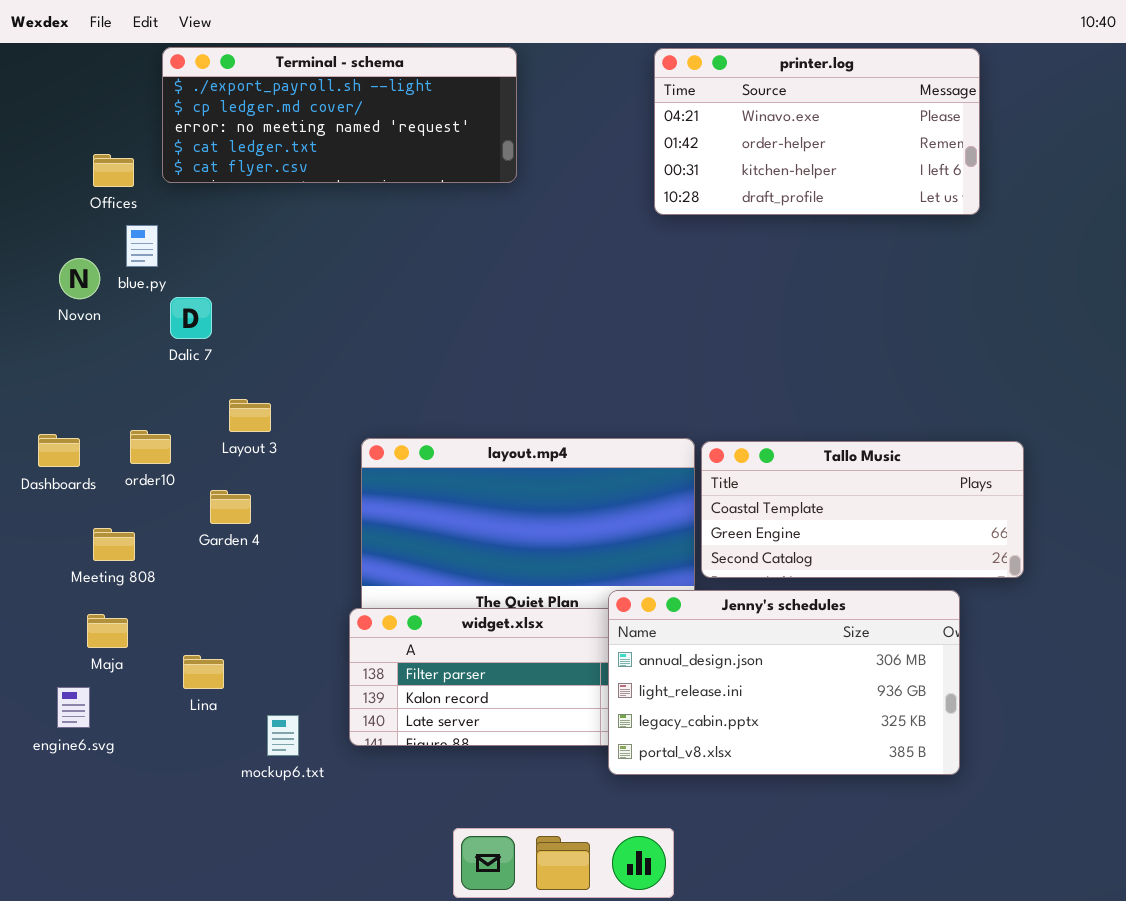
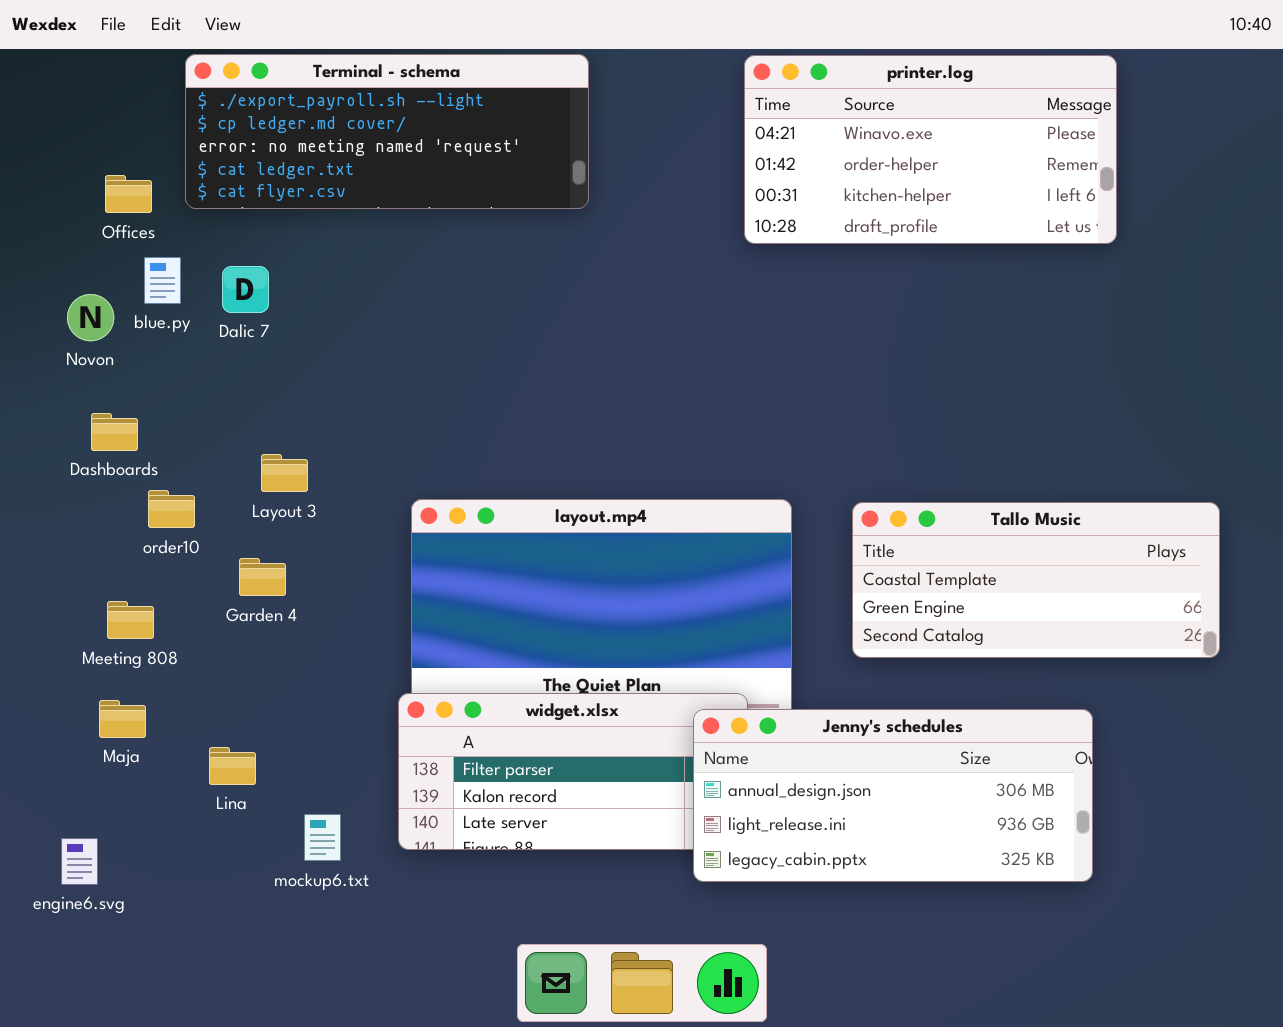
Dalic 7: [170,297,212,339] -> [222,266,269,313], moved
Dashboards: [38,434,80,467] -> [91,413,138,451], moved
Tallo Music: [701,441,1024,578] -> [852,502,1220,658], moved
Jenny's schedules: [608,590,960,775] -> [693,709,1093,882], resized
engine6.svg: [57,687,90,728] -> [61,838,98,885], moved

